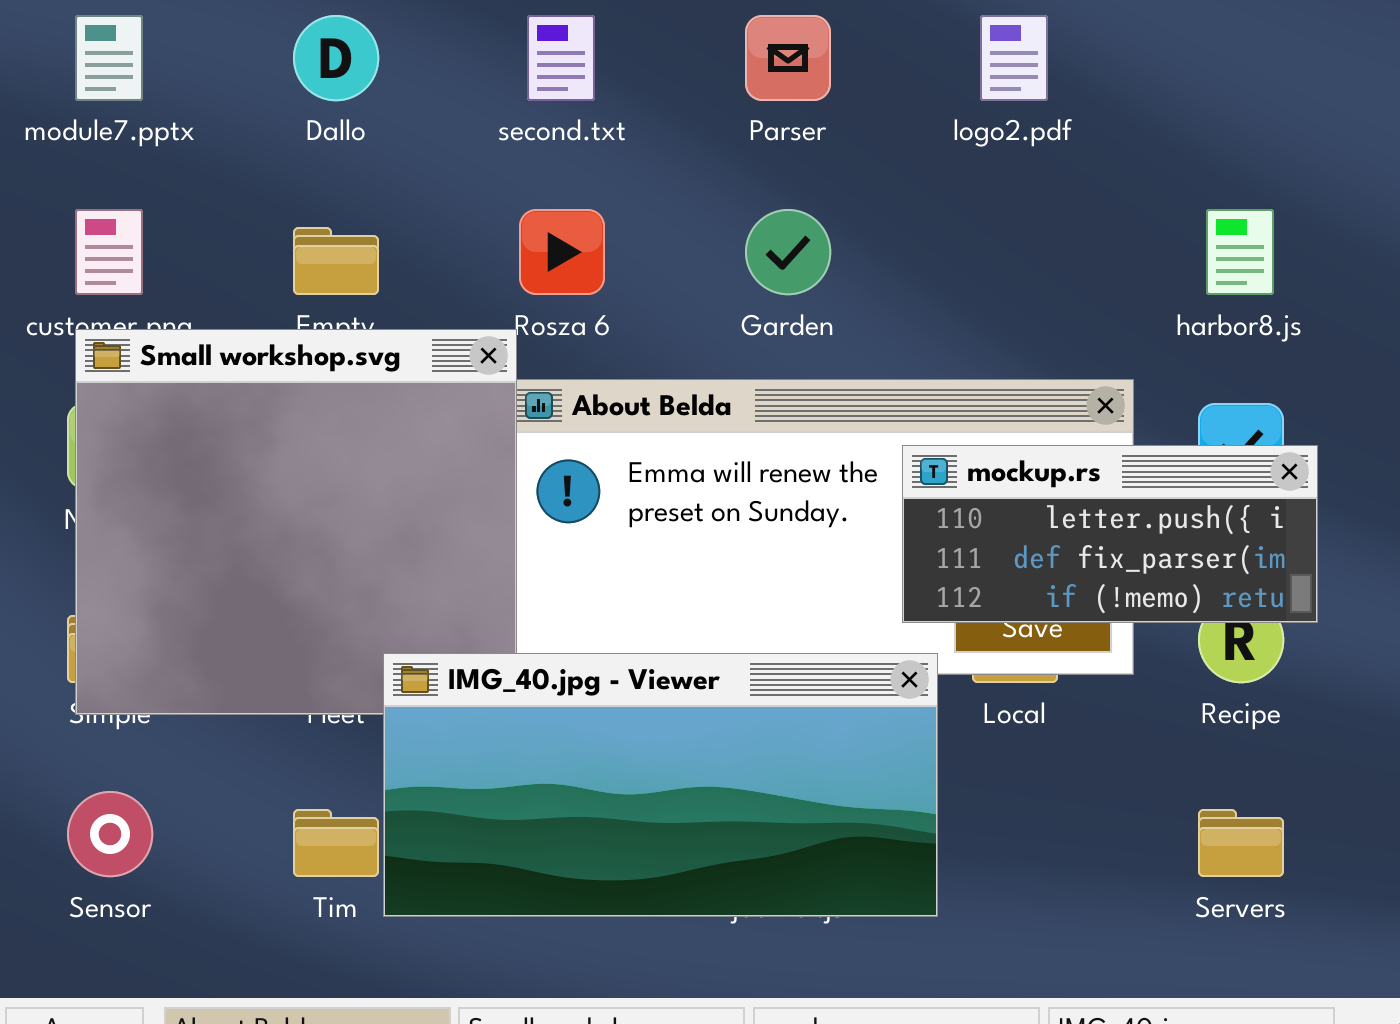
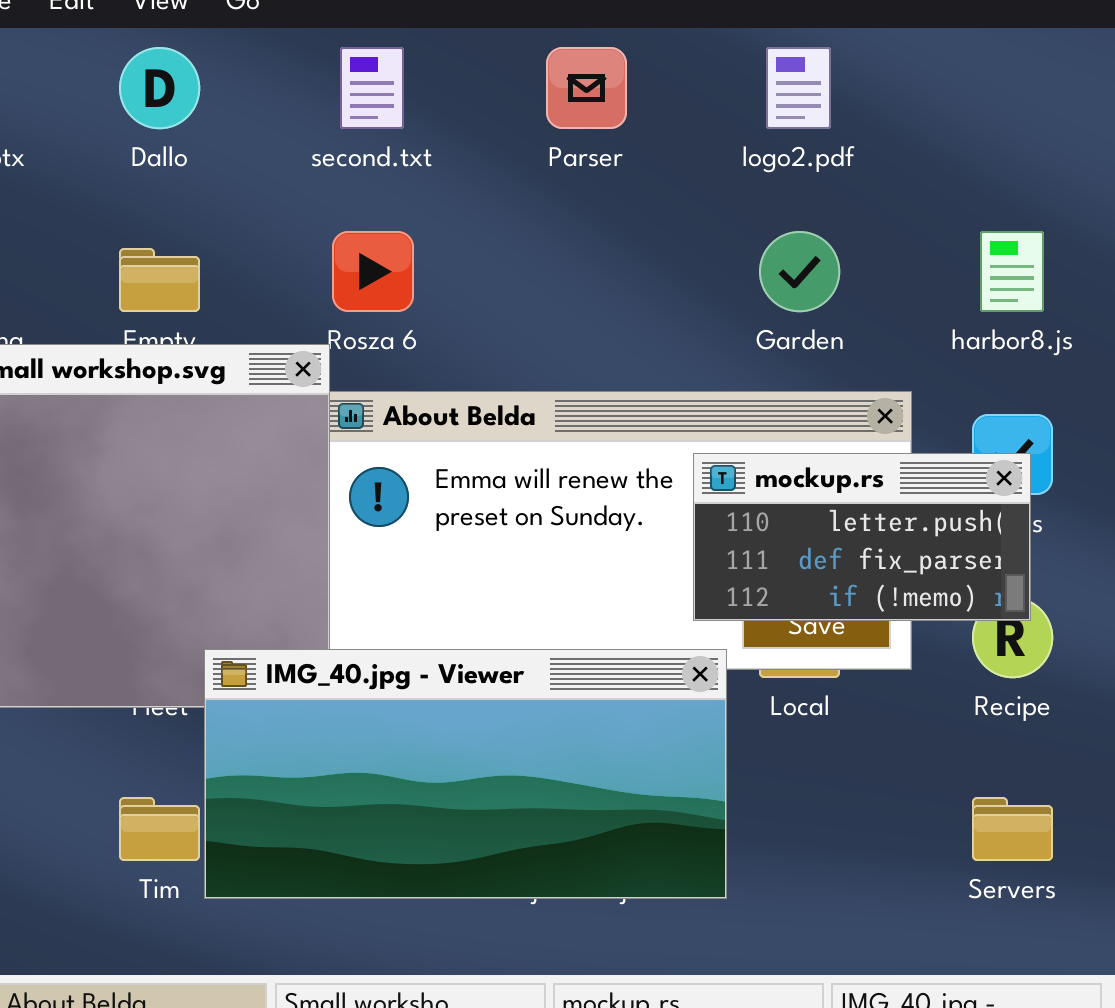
Garden: [745,209,831,295] -> [759,231,840,312], moved
mockup.rs: [902,445,1318,623] -> [693,453,1031,621], resized

